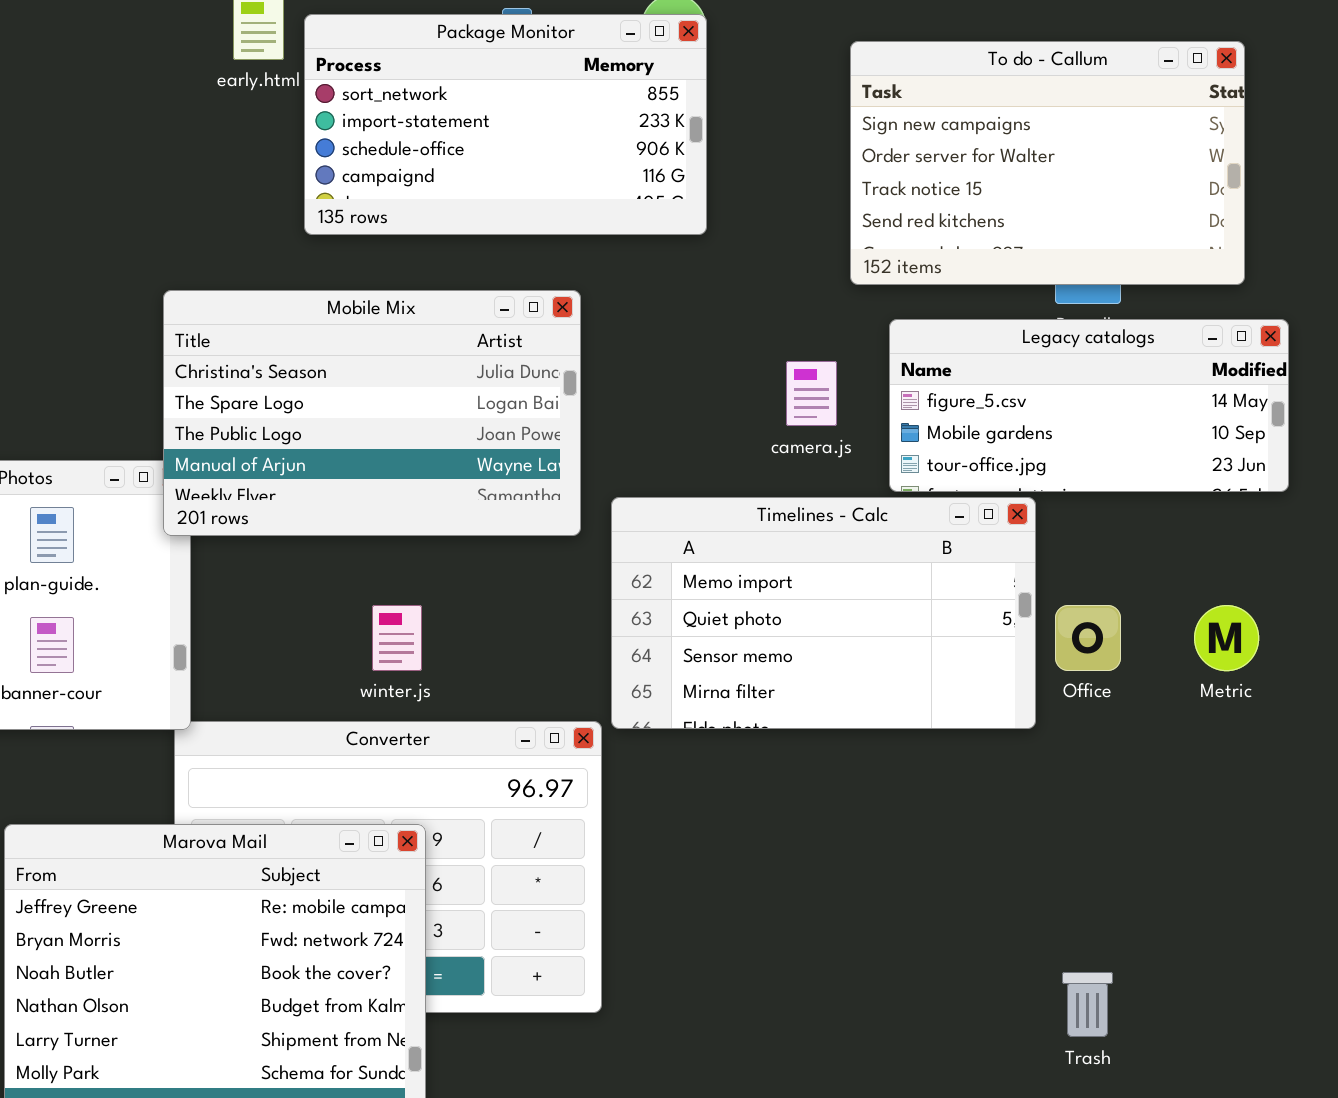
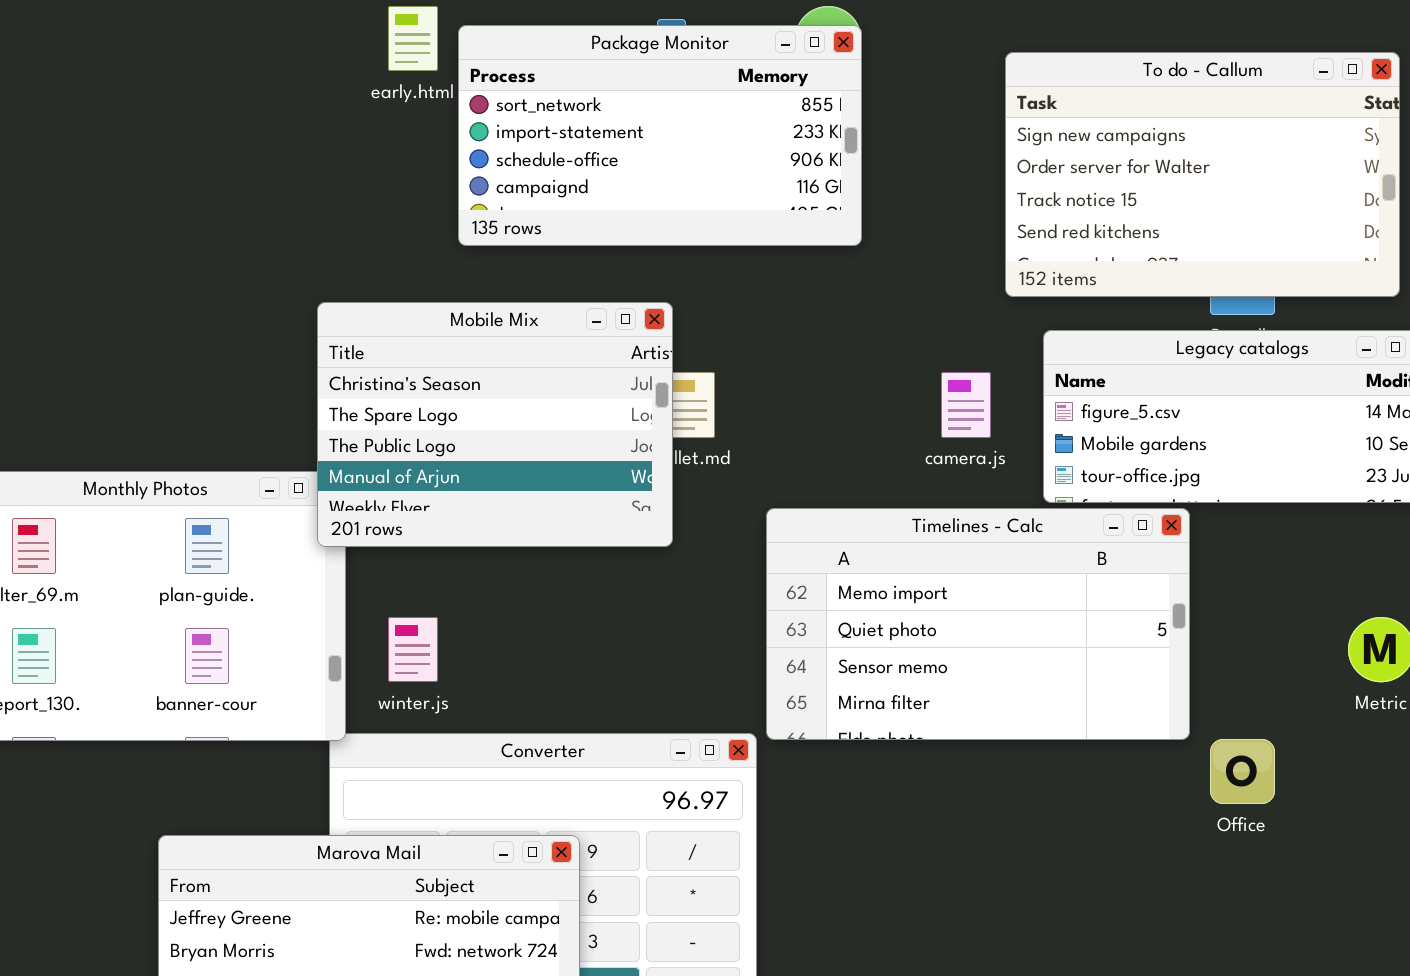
Mobile Mix: [163,290,581,536] -> [317,302,673,547], resized
winter.js: [372,605,422,671] -> [388,617,438,682], moved
Office: [1055,605,1121,671] -> [1210,739,1275,804], moved

